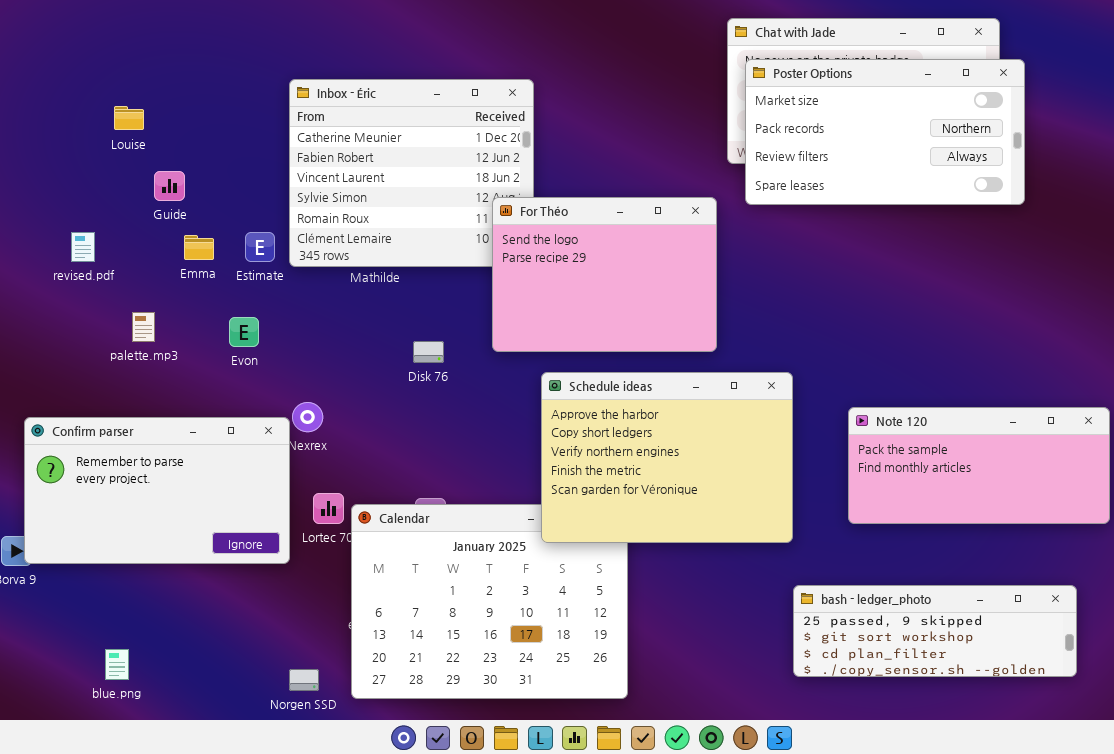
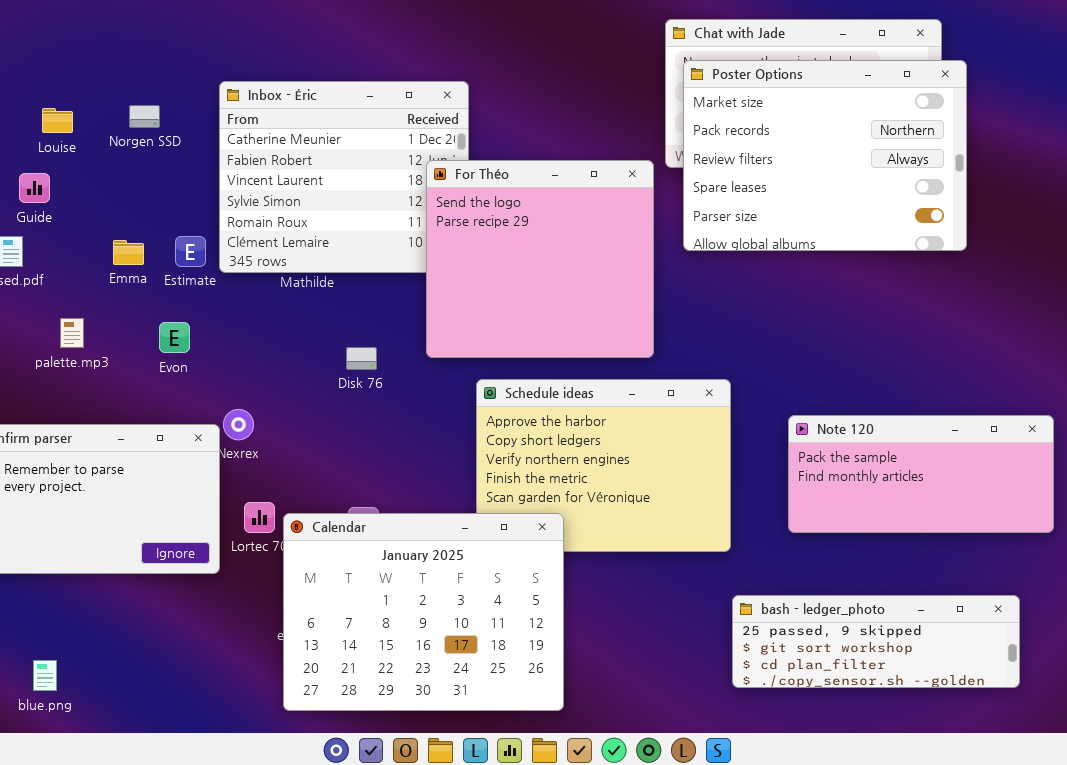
Poster Options: [745,59,1025,205] -> [683,60,967,251], resized
Guide: [154,171,185,201] -> [19,173,50,203], moved
For Théo: [492,197,717,352] -> [426,160,654,358], resized
Calendar: [351,504,628,699] -> [283,513,564,711], raised
Norgen SSD: [289,669,319,691] -> [129,105,160,128], moved

